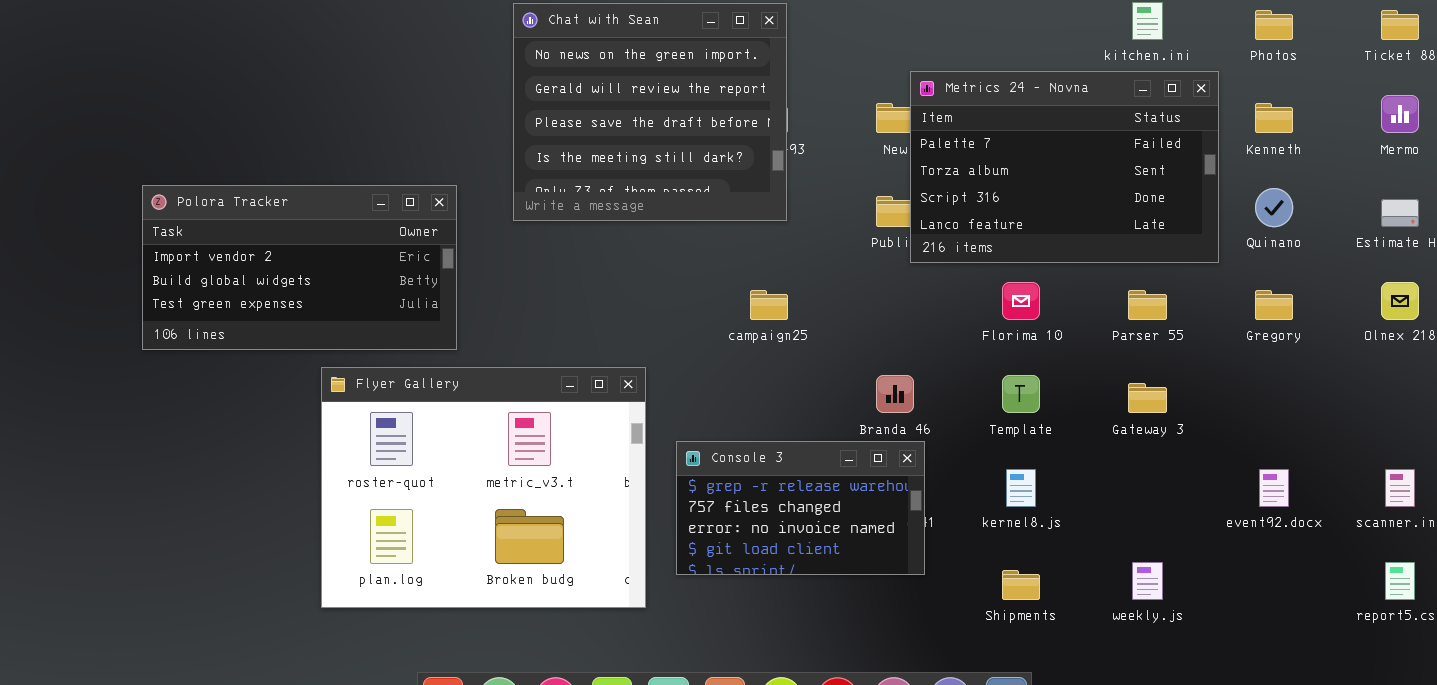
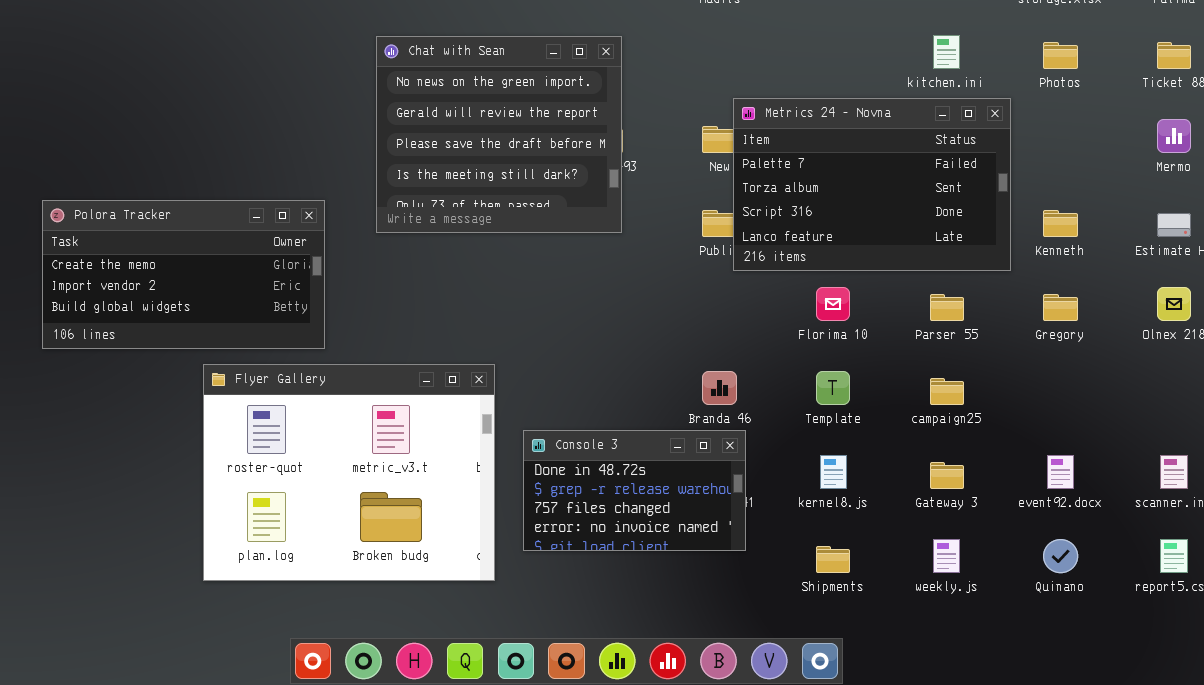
Kenneth: [1255,103,1293,133] -> [1043,210,1078,237], moved
Polora Tracker: [142,185,457,350] -> [42,200,325,349], scrolled up 1 row
Quinano: [1255,188,1293,227] -> [1043,539,1078,573], moved
campaign25: [750,290,788,320] -> [930,378,964,405], moved
Gateway 3: [1128,383,1167,413] -> [930,462,964,489], moved
Console 3: [676,441,925,575] -> [523,430,746,551], scrolled up 1 row

